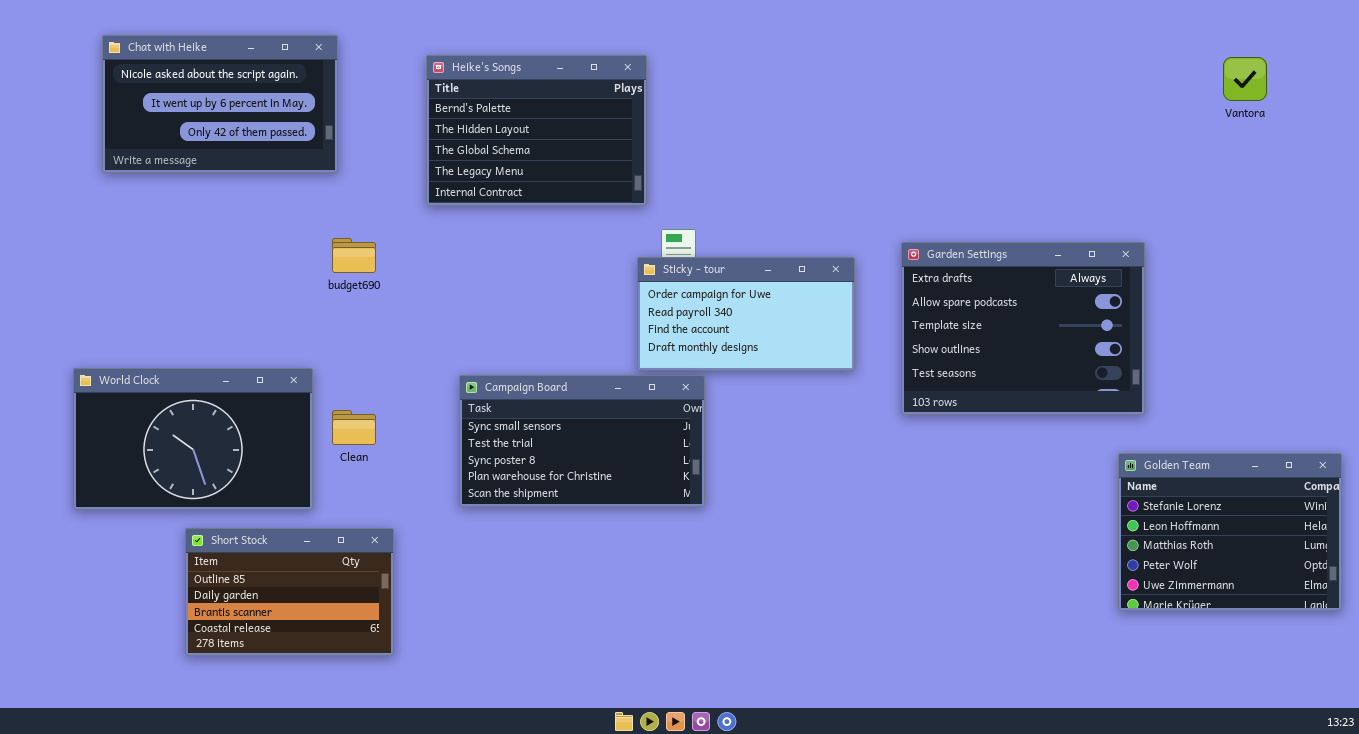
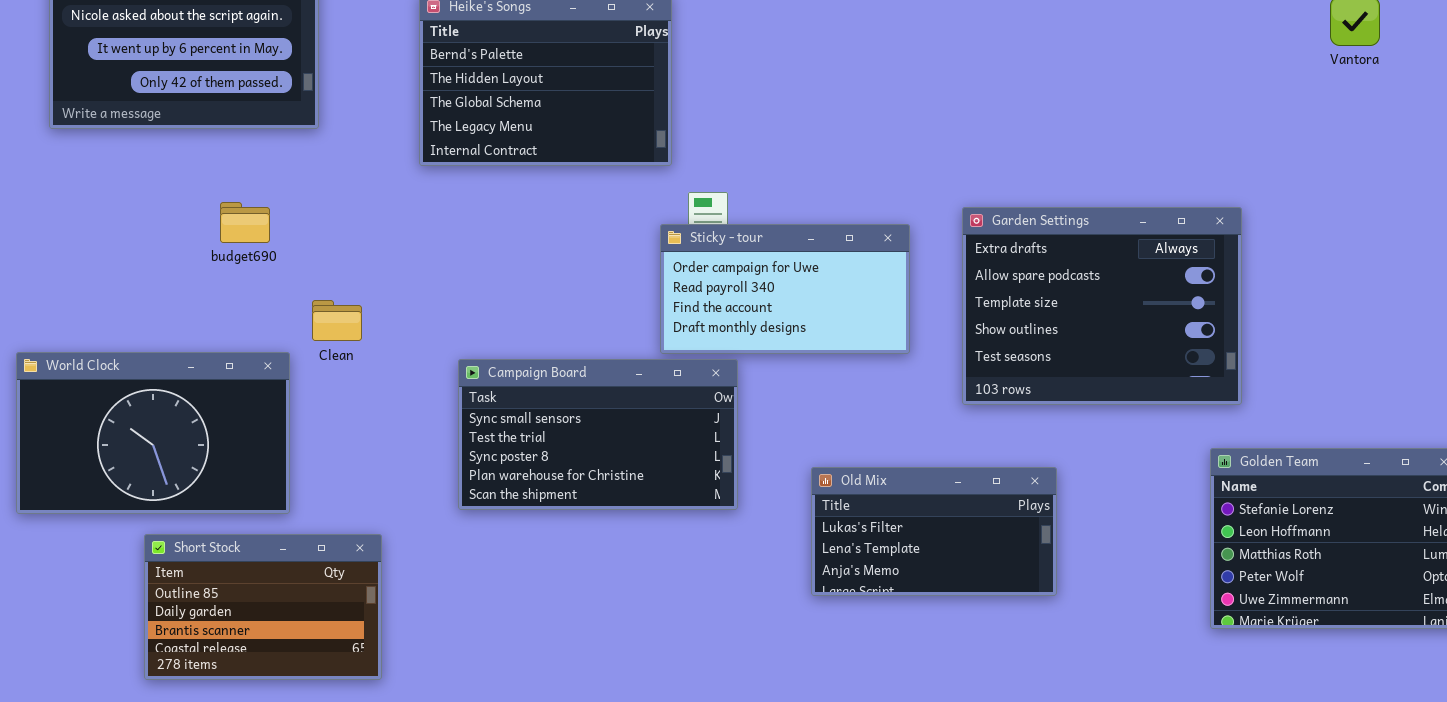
budget690: [332,238,376,273] -> [220,202,270,243], moved
Clean: [332,410,376,445] -> [312,300,362,341], moved
Old Mix: none -> [811,467,1057,596], opened

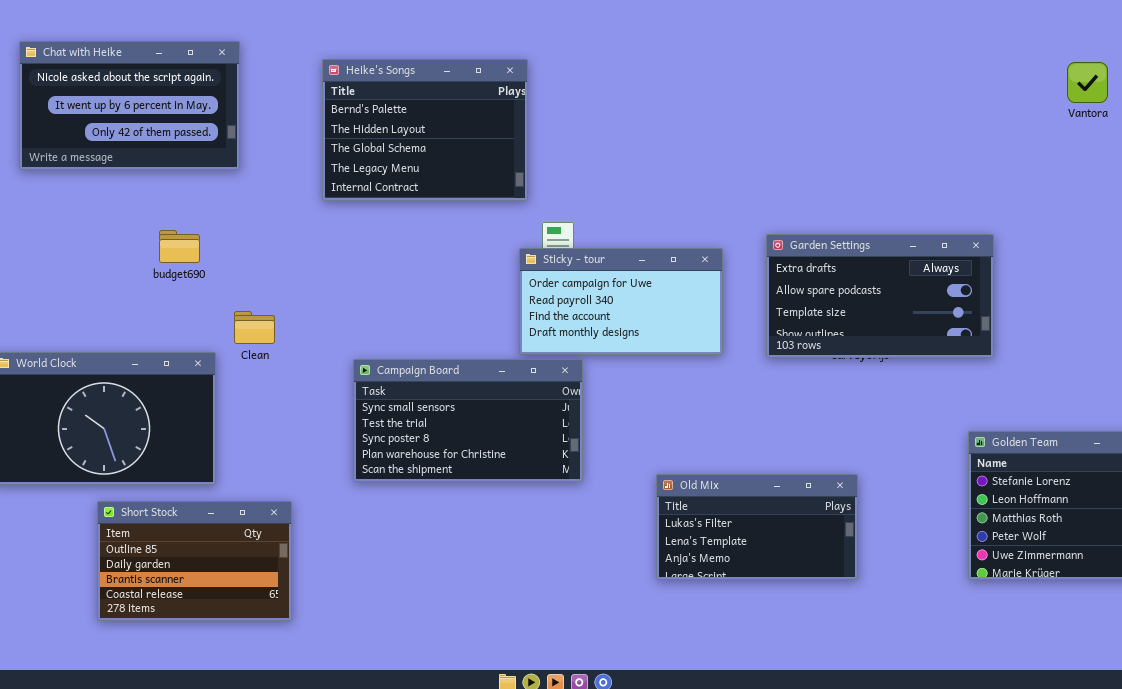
Garden Settings: [962,207,1242,405] -> [766,234,994,358], resized
Old Mix: [811,467,1057,596] -> [656,474,858,580], moved

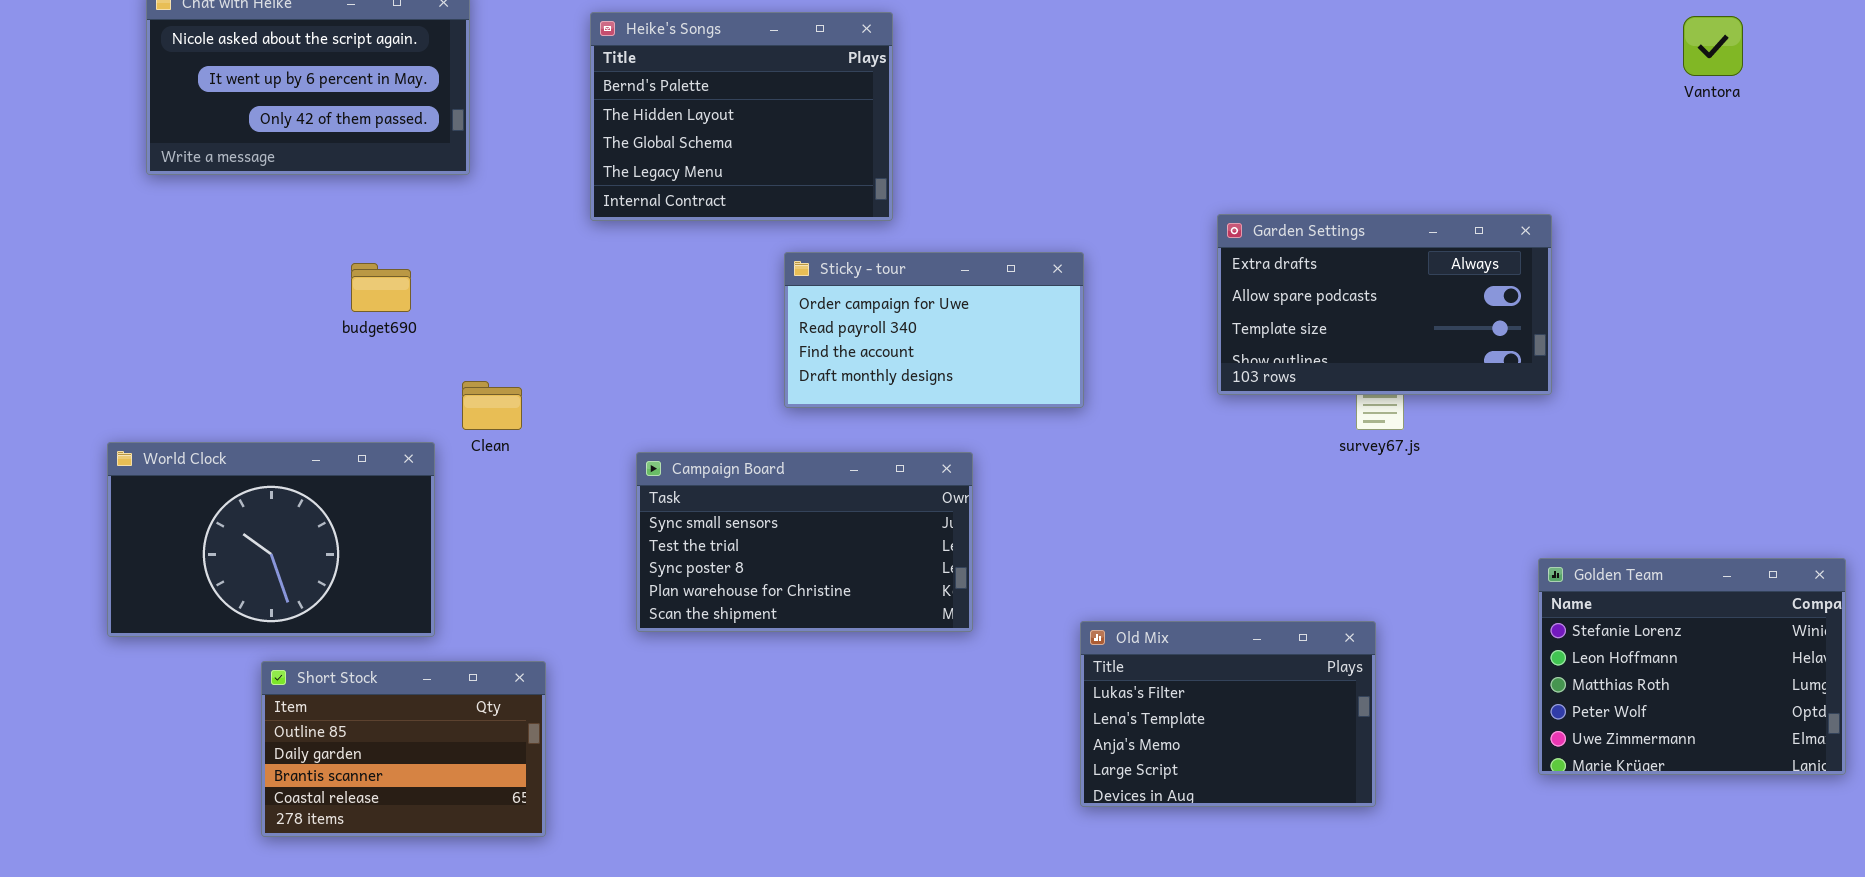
Garden Settings: [766,234,994,358] -> [1217,214,1552,395], moved
Sticky - tour: [519,248,723,355] -> [784,252,1084,408], moved
Old Mix: [656,474,858,580] -> [1080,621,1376,807], resized

